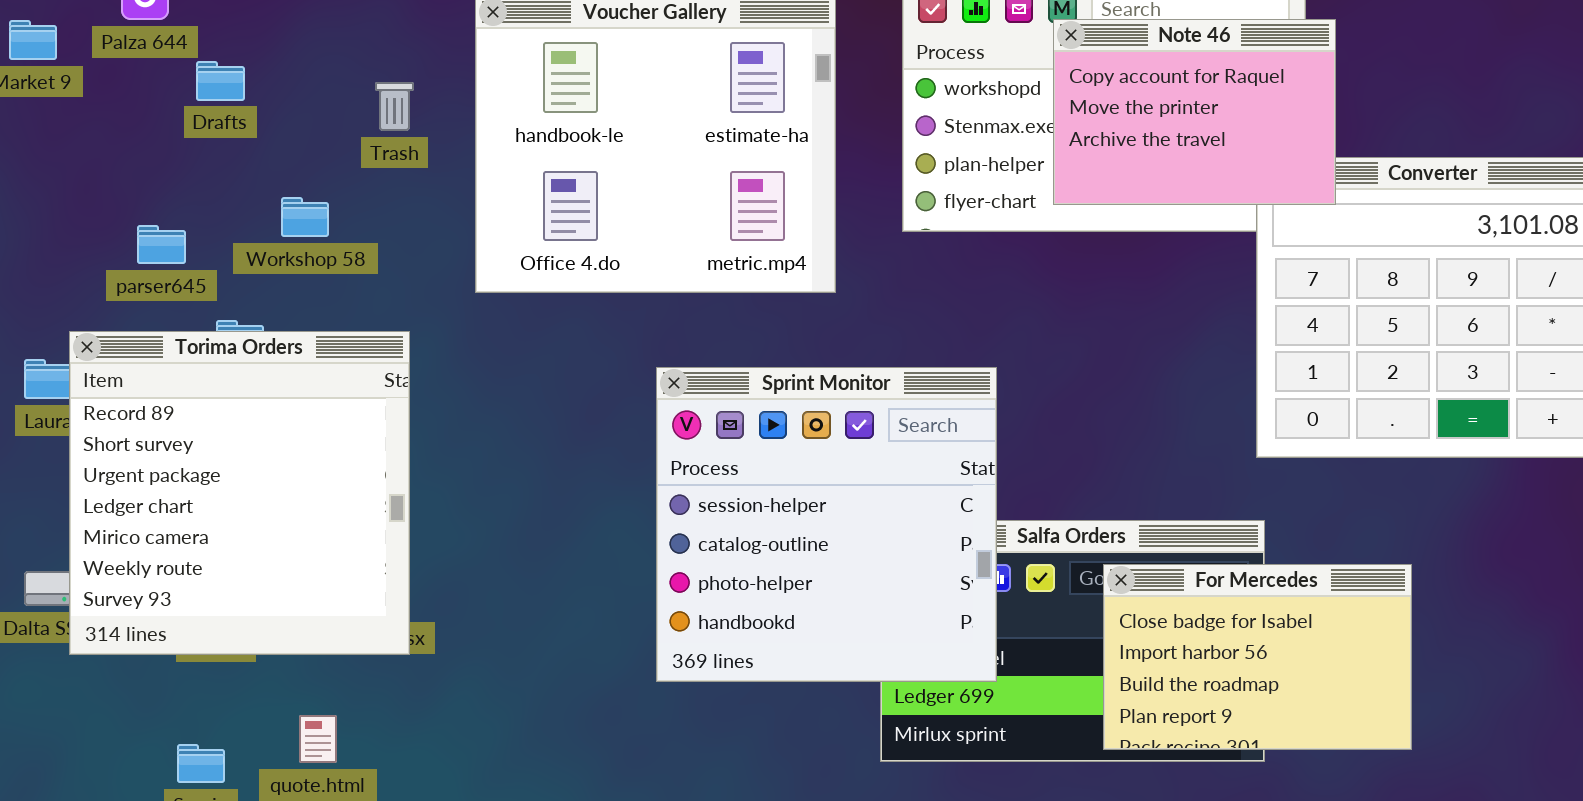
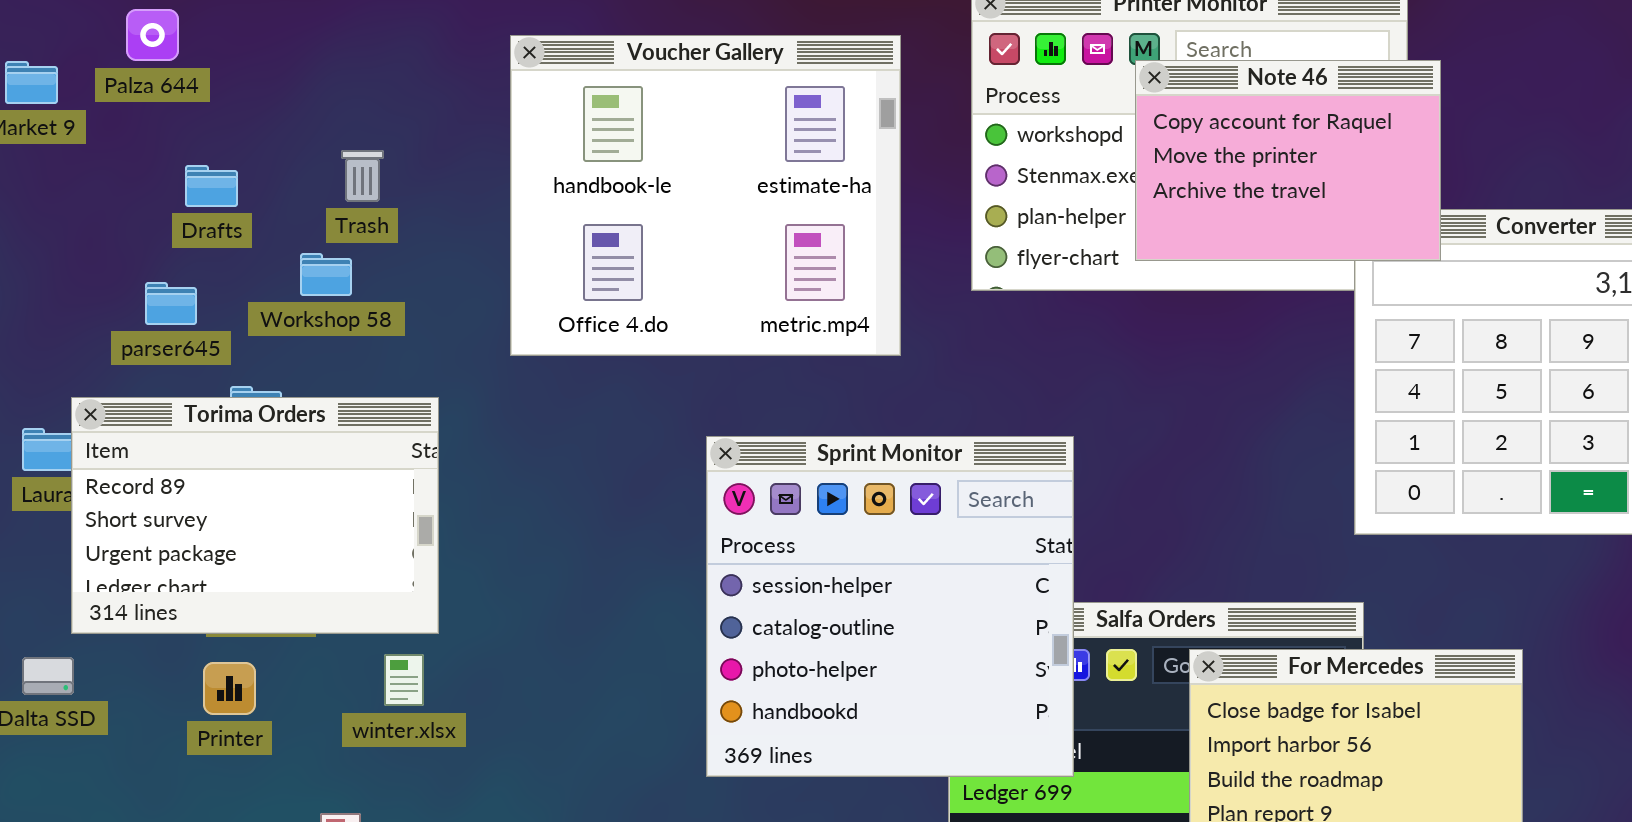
Drafts: [196,61,245,101] -> [185,165,238,207], moved
Trash: [375,82,414,131] -> [341,150,384,202], moved
Torima Orders: [69,331,410,655] -> [71,397,439,634], resized

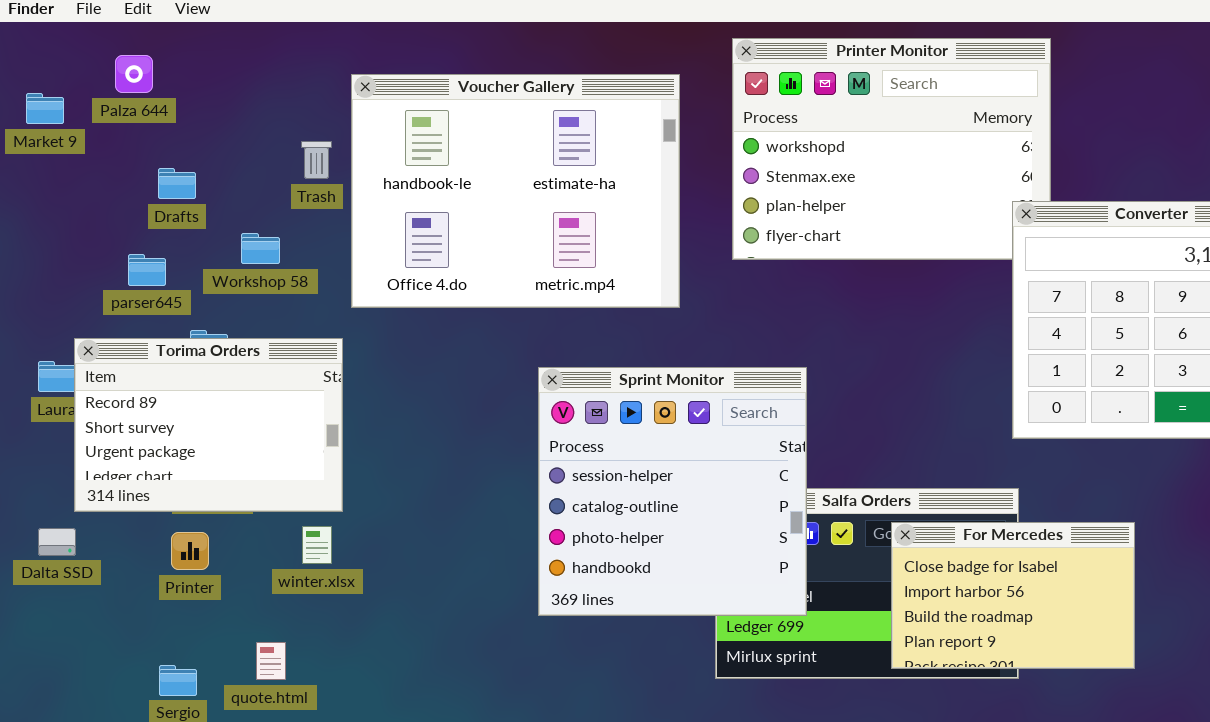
Voucher Gallery: [510,35,901,356] -> [351,74,680,308], resized
Note 46: [1135,60,1441,261] -> none, closed
Trash: [341,150,384,202] -> [301,141,332,179], moved

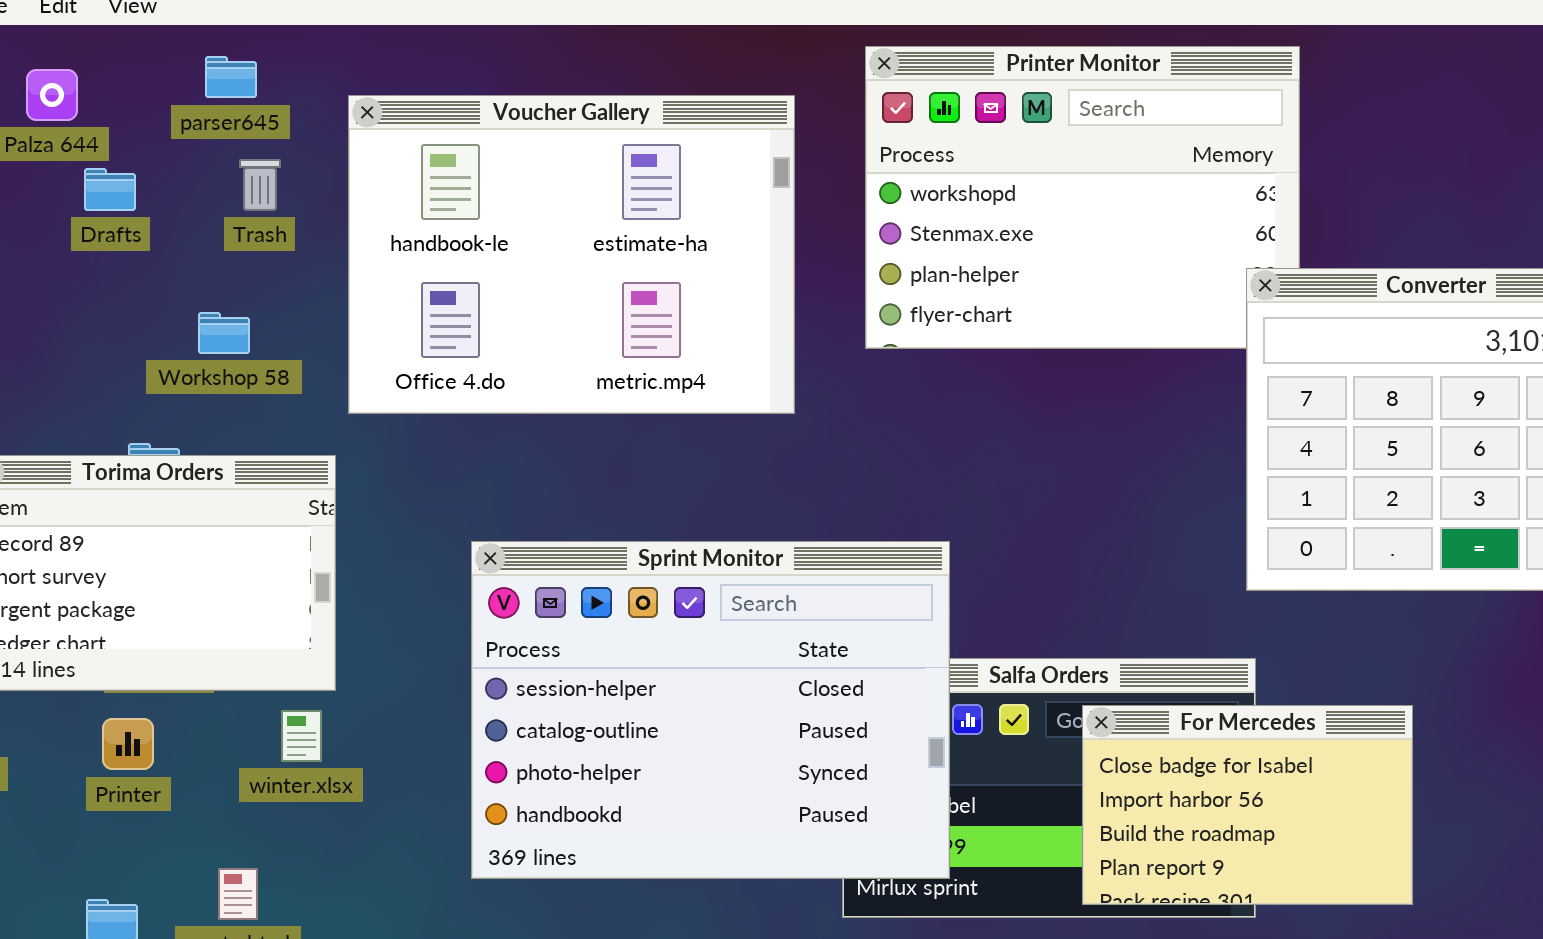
Trash: [301,141,332,179] -> [239,159,281,211], moved
Drafts: [158,168,196,199] -> [84,168,136,211], moved
parser645: [128,254,166,286] -> [205,56,257,98], moved
Sprint Monitor: [538,367,807,616] -> [471,541,950,879], moved, resized

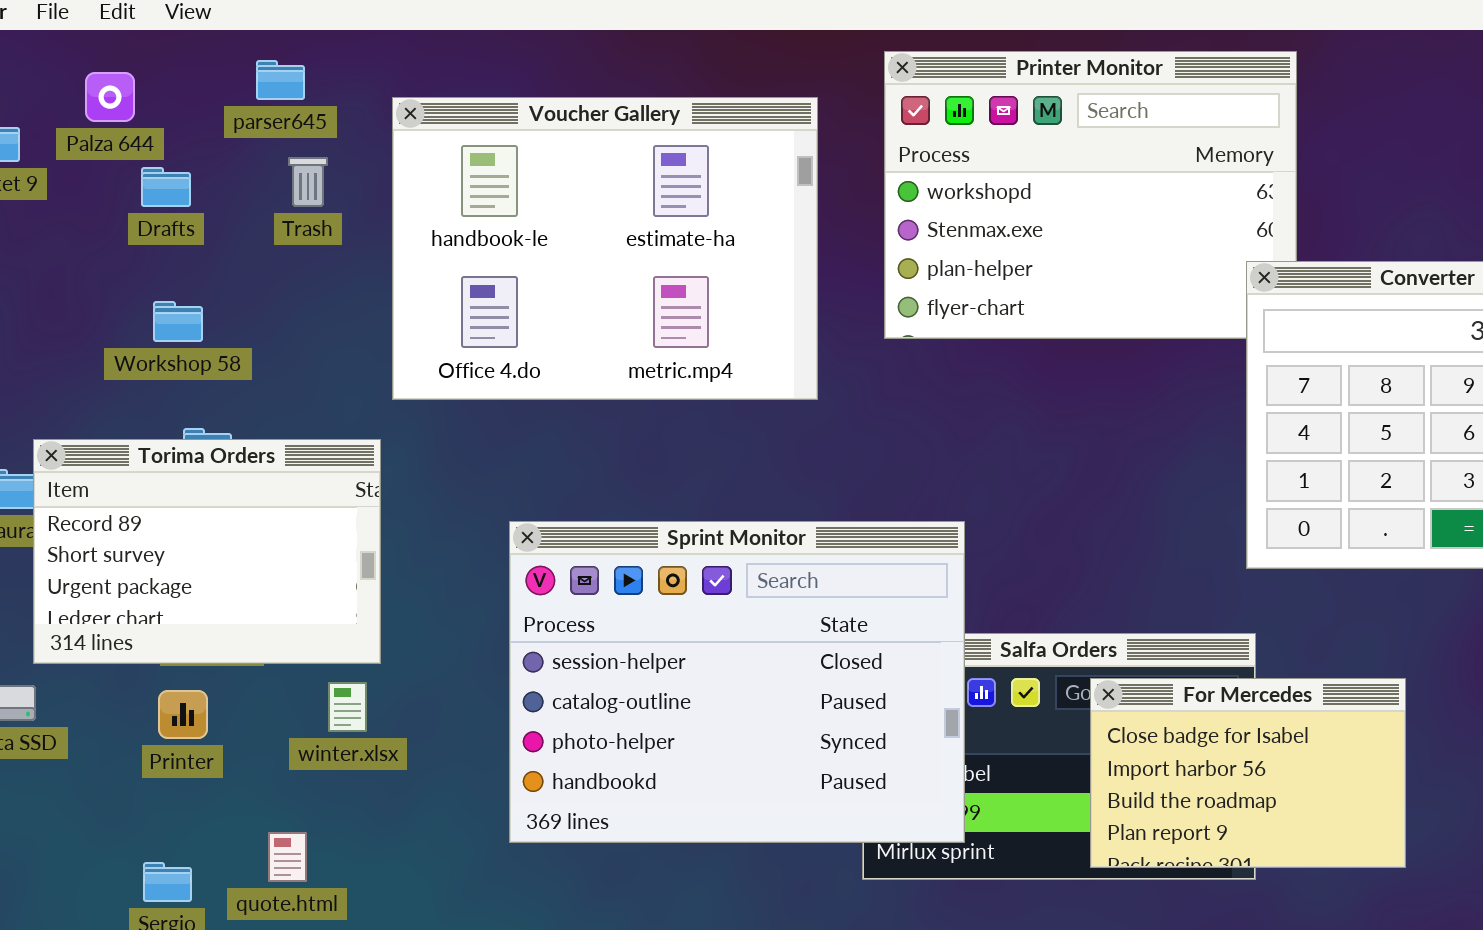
Workshop 58: [198,312,250,354] -> [153,301,203,342], moved

